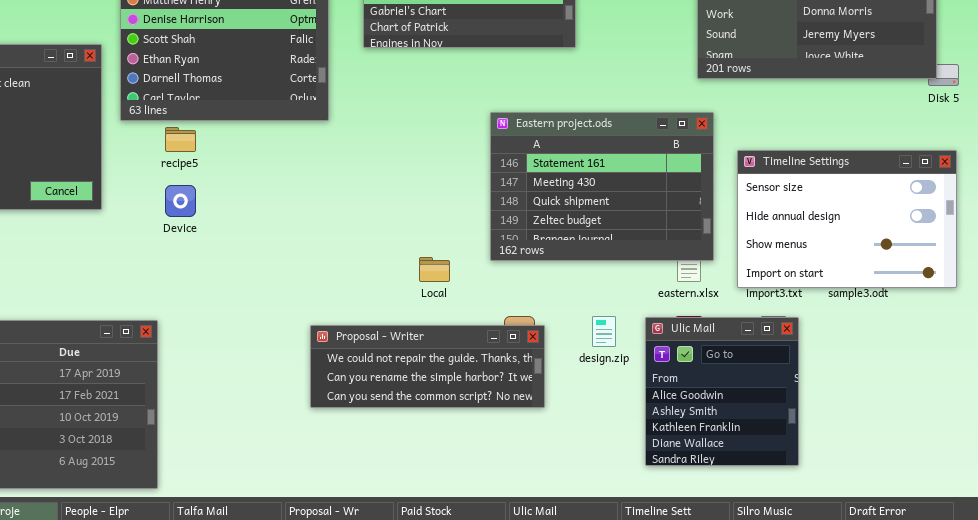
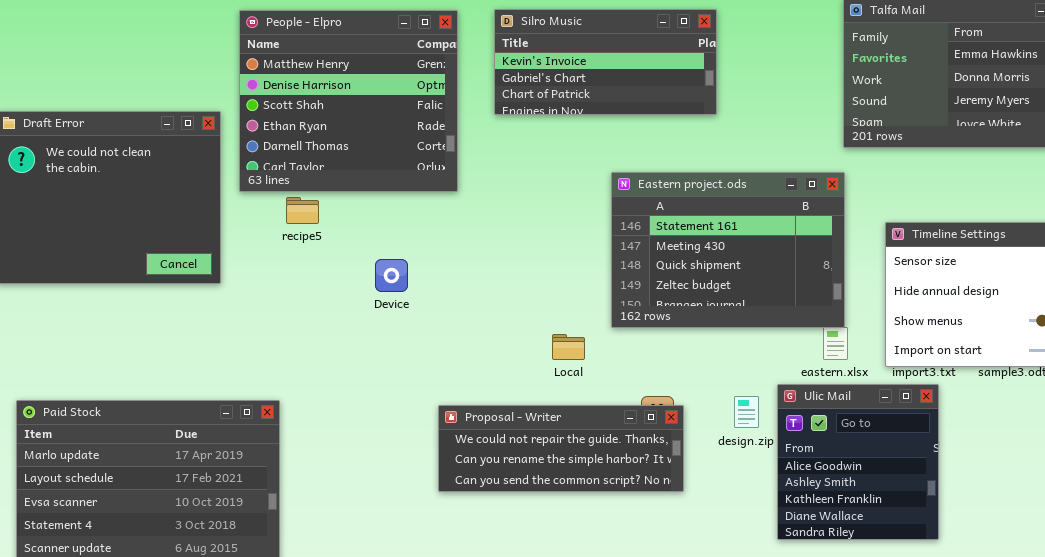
Eastern project.ods: [490,112,714,261] -> [611,172,845,328], moved
Device: [165,185,196,217] -> [375,259,408,292], moved
Ulic Mail: [645,317,799,466] -> [777,384,939,540], moved

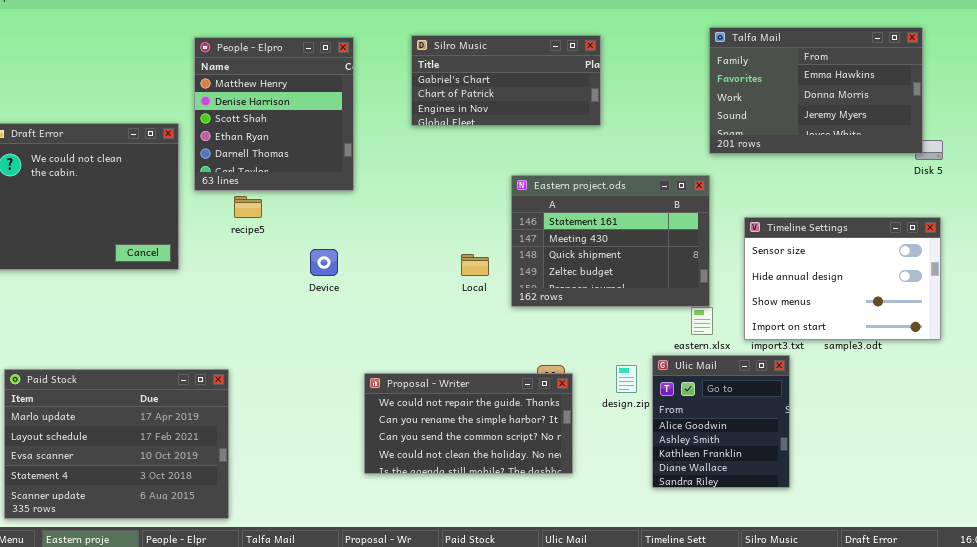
Silro Music: [494,9,717,115] -> [411,35,601,126], scrolled down 1 row
People - Elpro: [239,10,458,192] -> [194,37,354,191], resized
Local: [552,334,585,360] -> [461,254,489,276], moved
Proposal - Writer: [438,405,684,492] -> [364,373,573,474], resized

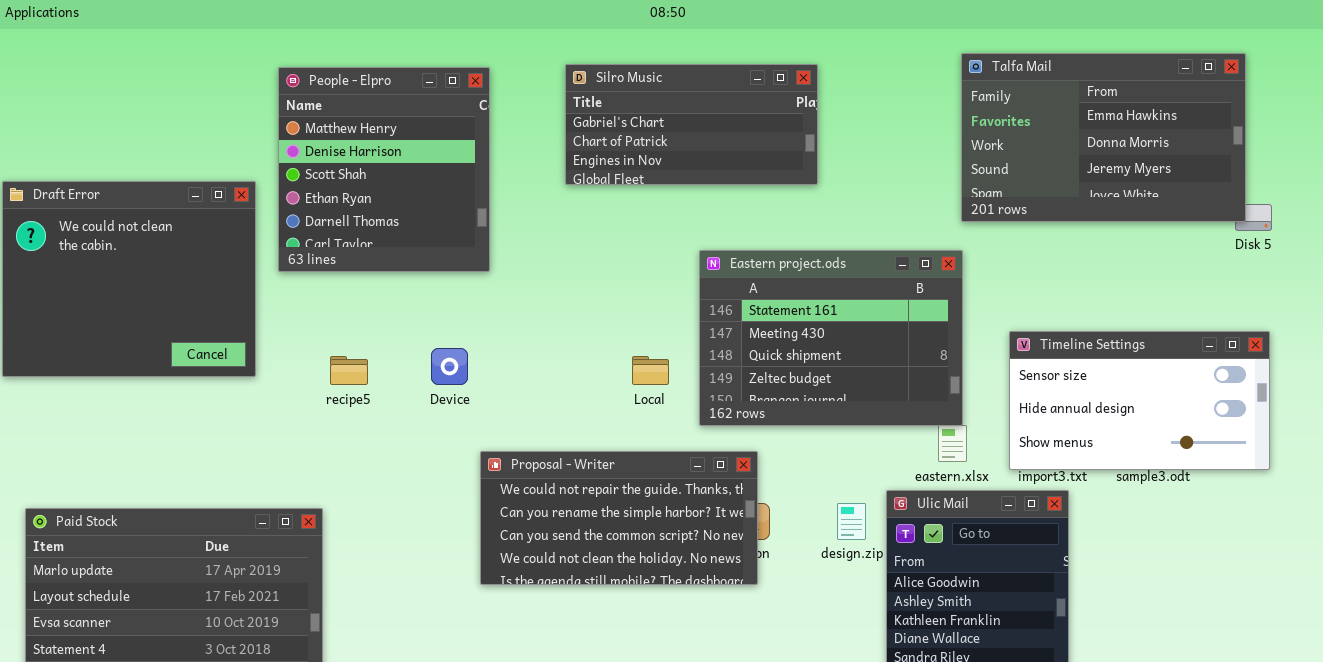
recipe5: [234,196,262,218] -> [330,356,368,385], moved
Timeline Settings: [744,217,941,340] -> [1009,331,1270,470], resized
Proposal - Writer: [364,373,573,474] -> [480,451,758,585], moved

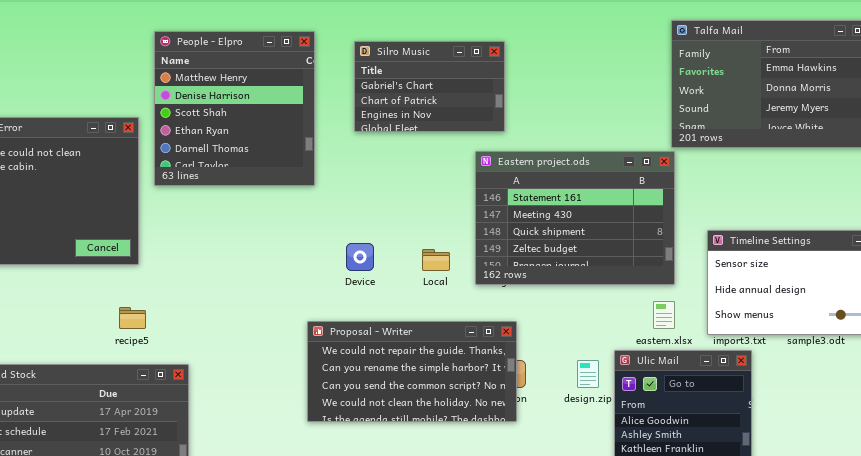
Silro Music: [565,64,818,185] -> [354,41,505,132], moved, resized
Eastern project.ods: [699,250,963,426] -> [475,151,675,285], moved
Device: [431,348,468,385] -> [346,243,374,271], moved
recipe5: [330,356,368,385] -> [119,307,146,329], moved

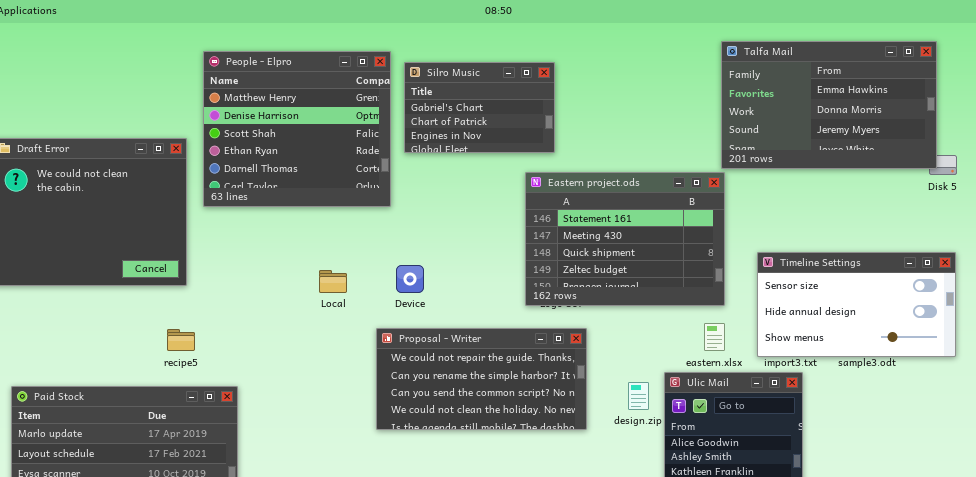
People - Elpro: [154,31,315,186] -> [203,51,391,207], resized
Local: [422,249,450,271] -> [319,270,347,293], moved
Proposal - Writer: [307,321,517,422] -> [376,328,587,430], moved

